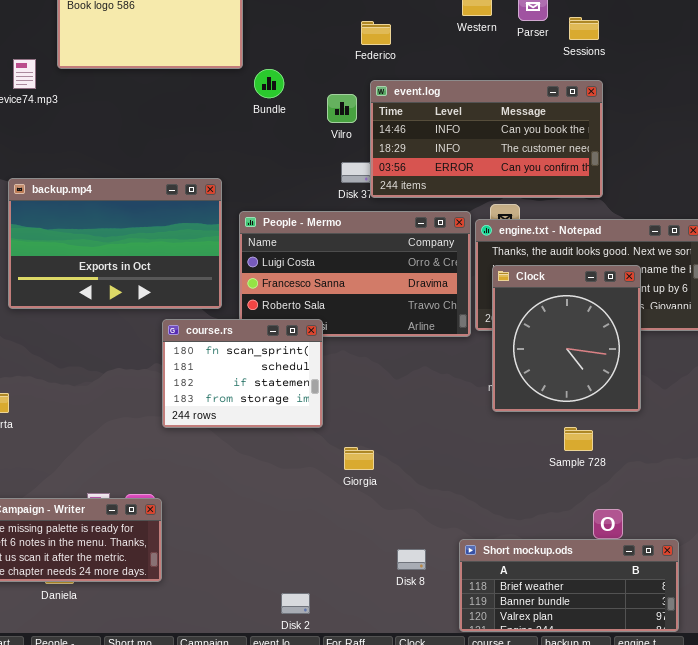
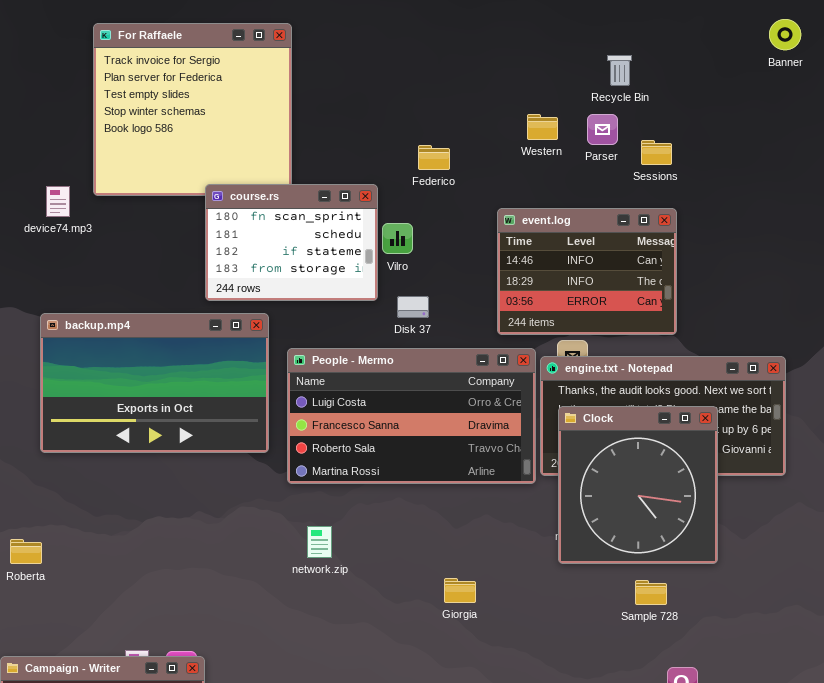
event.log: [370,80,603,198] -> [497,208,677,335], resized
course.rs: [162,319,323,428] -> [205,184,378,301], moved
Giorgia: [344,447,374,470] -> [444,578,476,603], moved

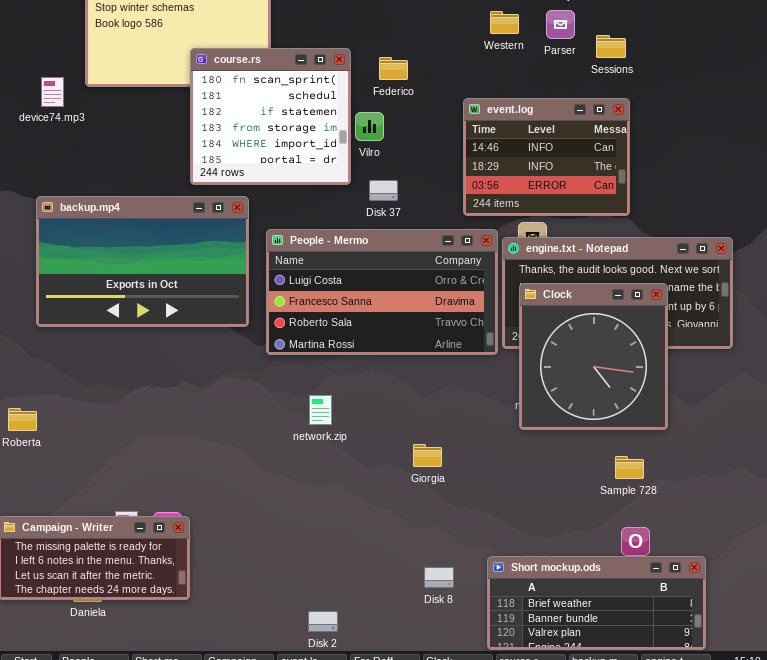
Federico: [418,145,450,170] -> [379,57,408,80], moved
course.rs: [205,184,378,301] -> [190,48,351,185], resized
network.zip: [307,526,332,558] -> [309,395,332,425], moved
Sample 728: [635,580,667,605] -> [615,456,644,479], moved

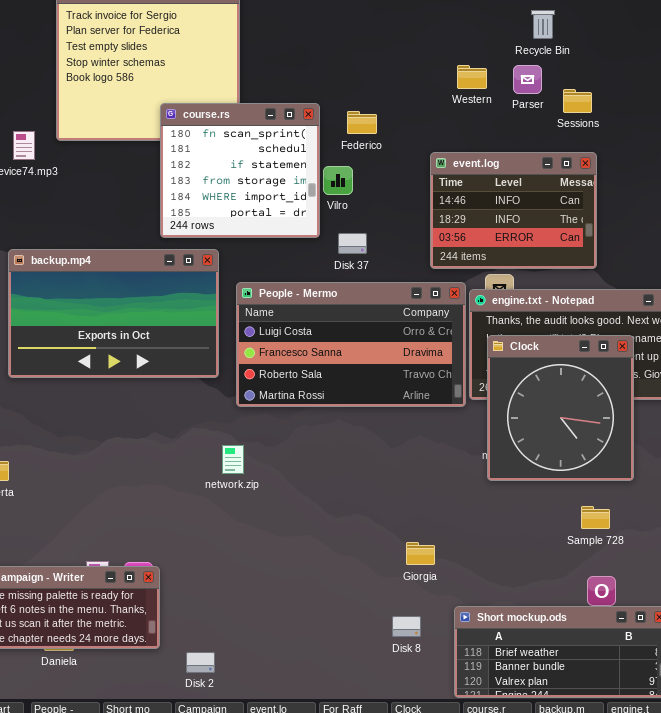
network.zip: [309,395,332,425] -> [222,445,244,474], moved
Giorgia: [413,444,442,467] -> [406,542,435,565], moved
Disk 2: [308,611,338,632] -> [186,652,215,673], moved

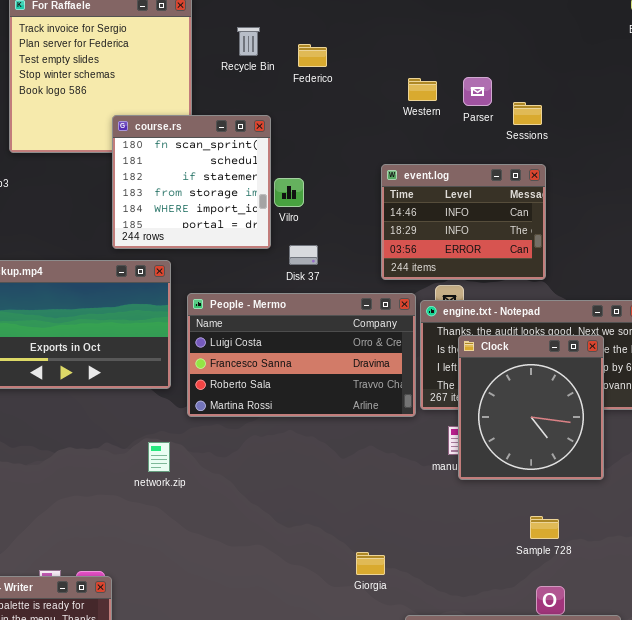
Recycle Bin: [531,10,555,39] -> [237,27,260,56], moved
Federico: [347,111,377,134] -> [298,44,327,67], moved
Clock: [487,335,634,481] -> [458,335,604,480], moved
network.zip: [222,445,244,474] -> [148,442,170,472], moved

